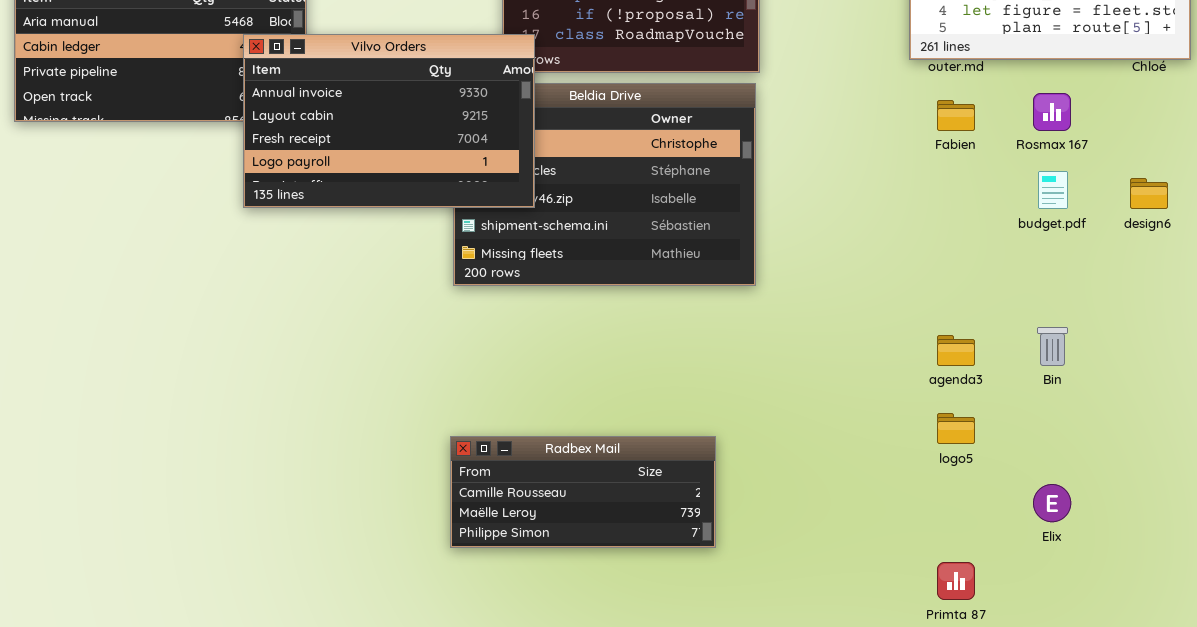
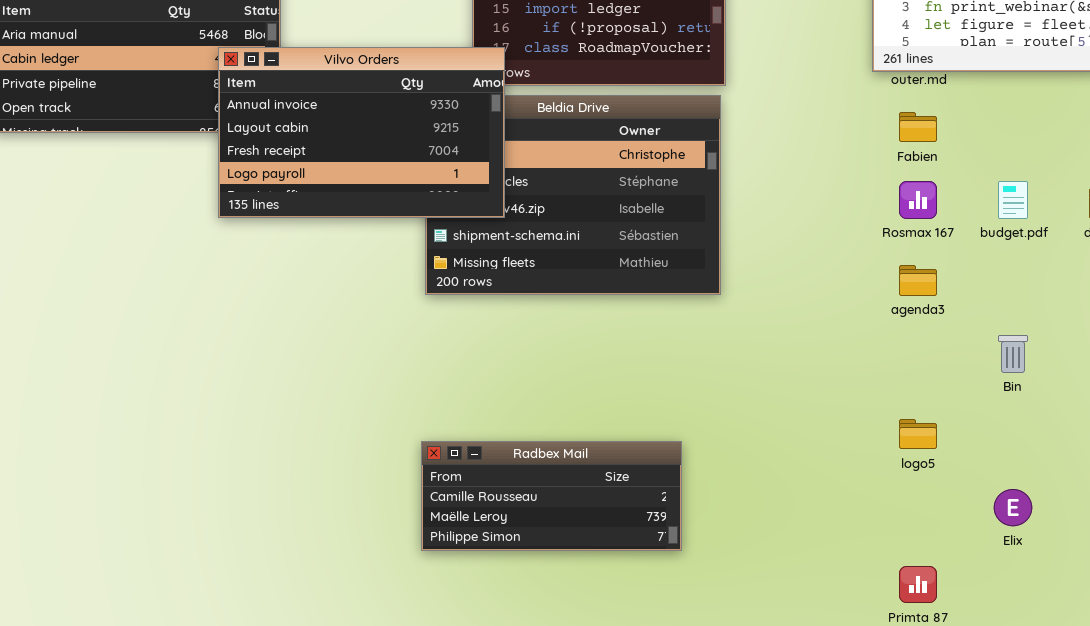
Rosmax 167: [1033,93,1071,131] -> [899,181,937,219], moved
agenda3: [937,335,975,366] -> [899,265,937,296], moved

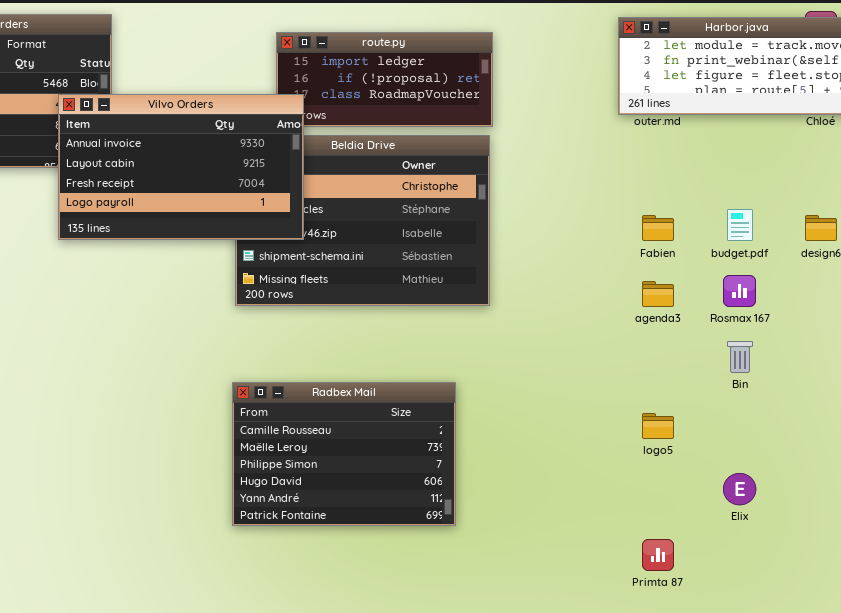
Fabien: [899,112,937,142] -> [642,215,674,241], moved
Rosmax 167: [899,181,937,219] -> [723,275,756,307], moved
Radbex Mail: [421,441,682,551] -> [232,382,456,526], resized

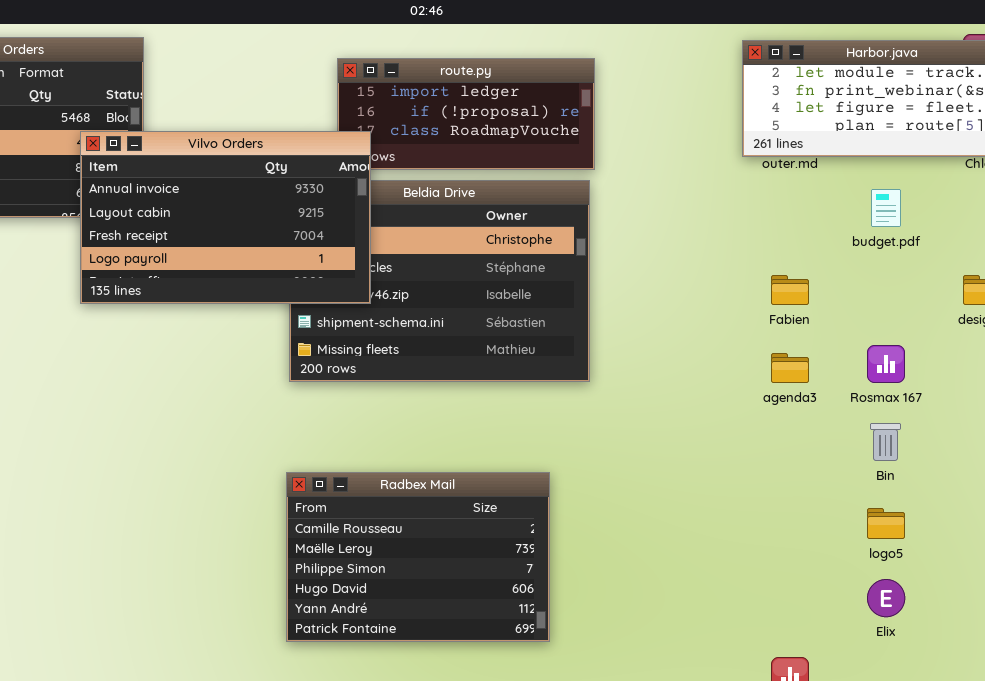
budget.pdf: [727,209,753,241] -> [871,189,901,227], moved
logo5: [642,413,674,439] -> [867,508,905,539], moved

